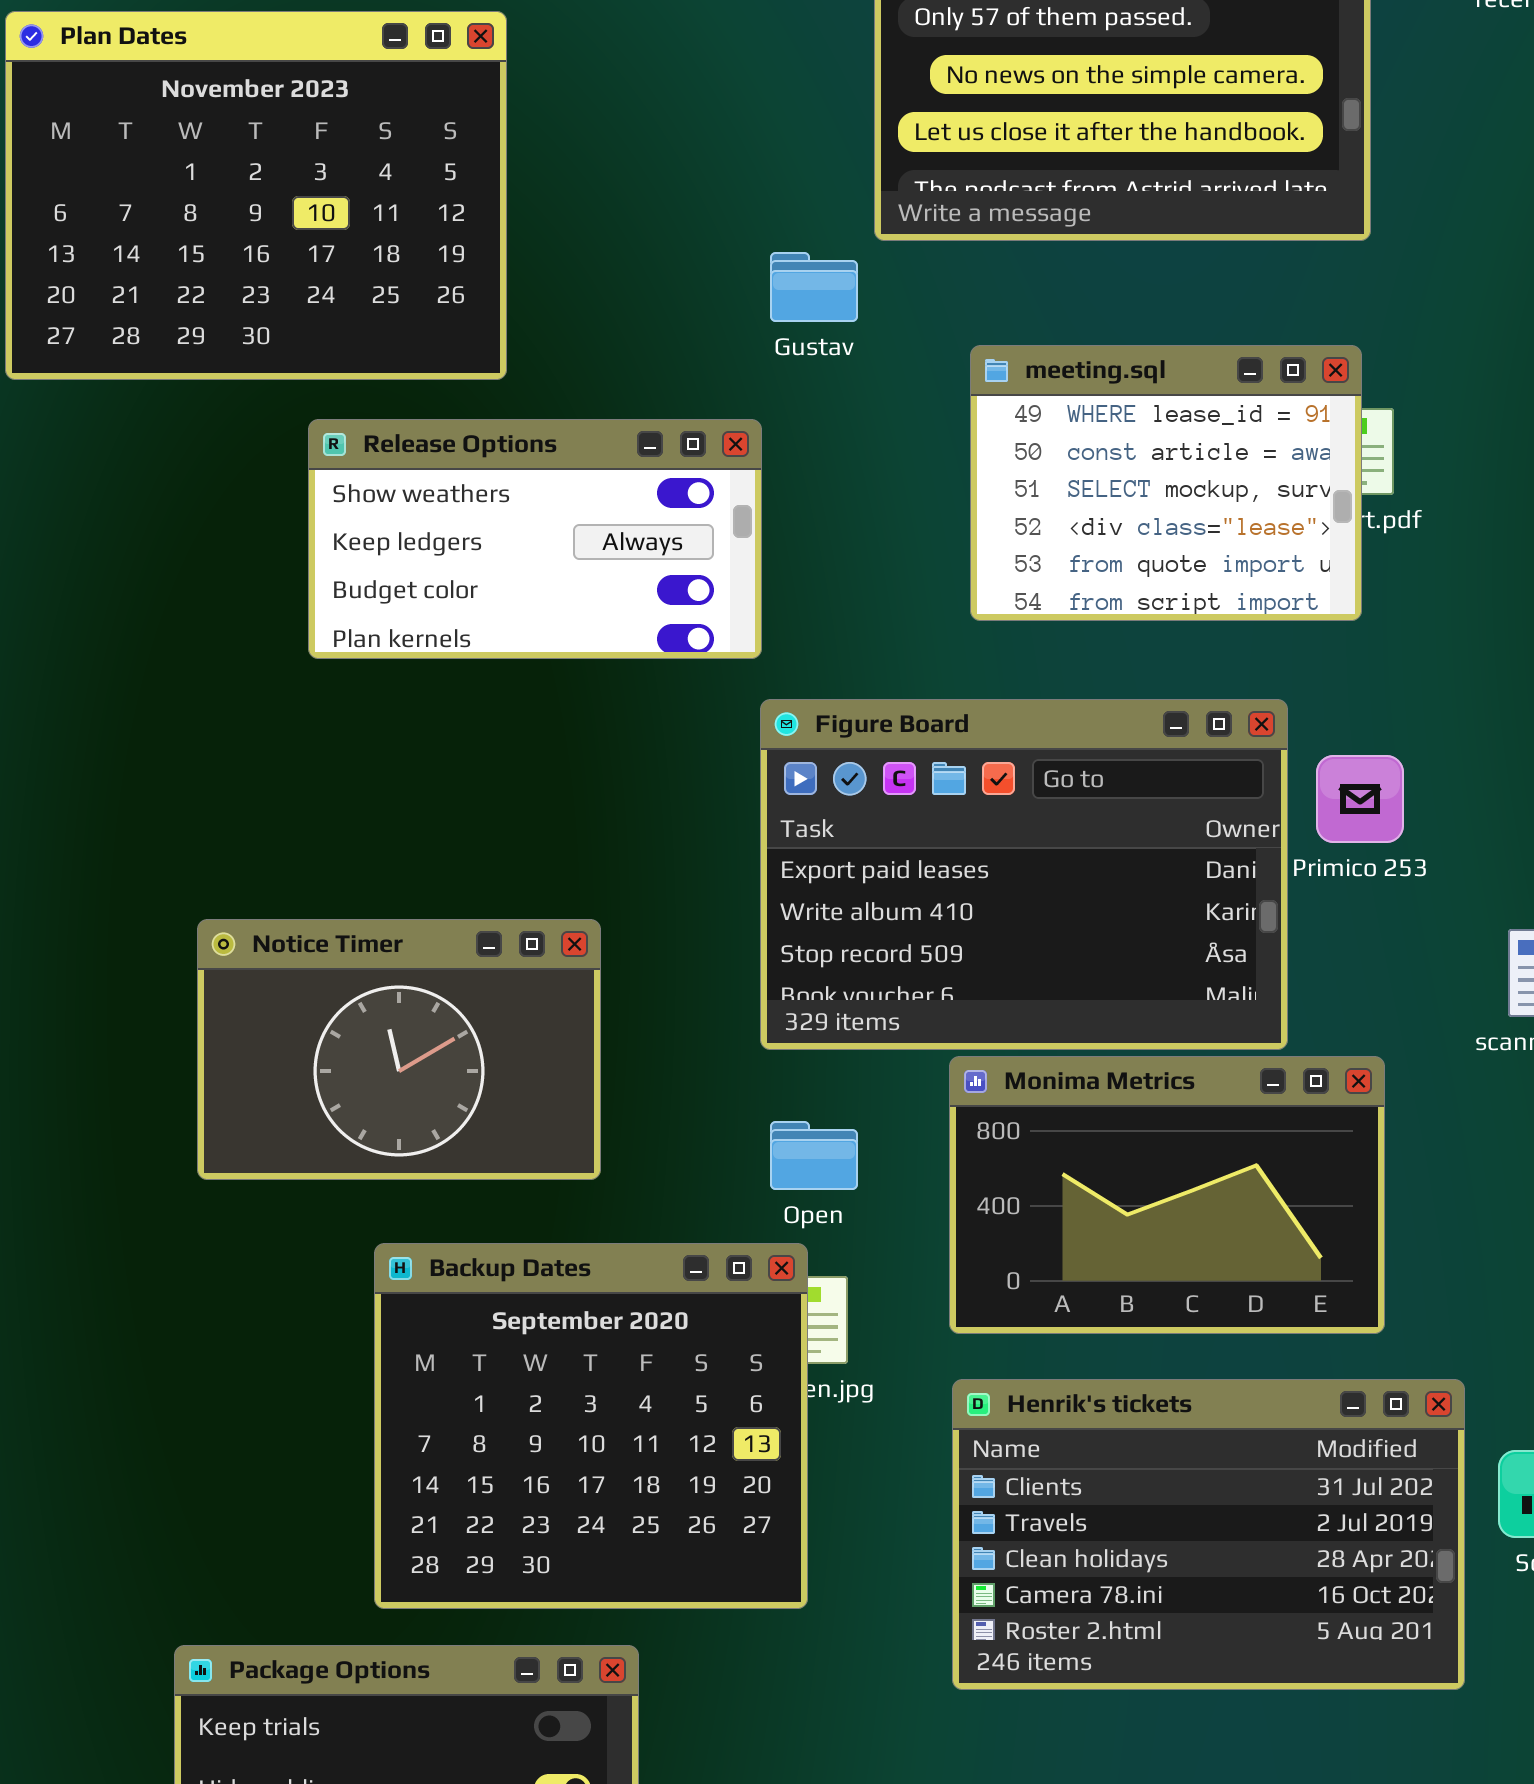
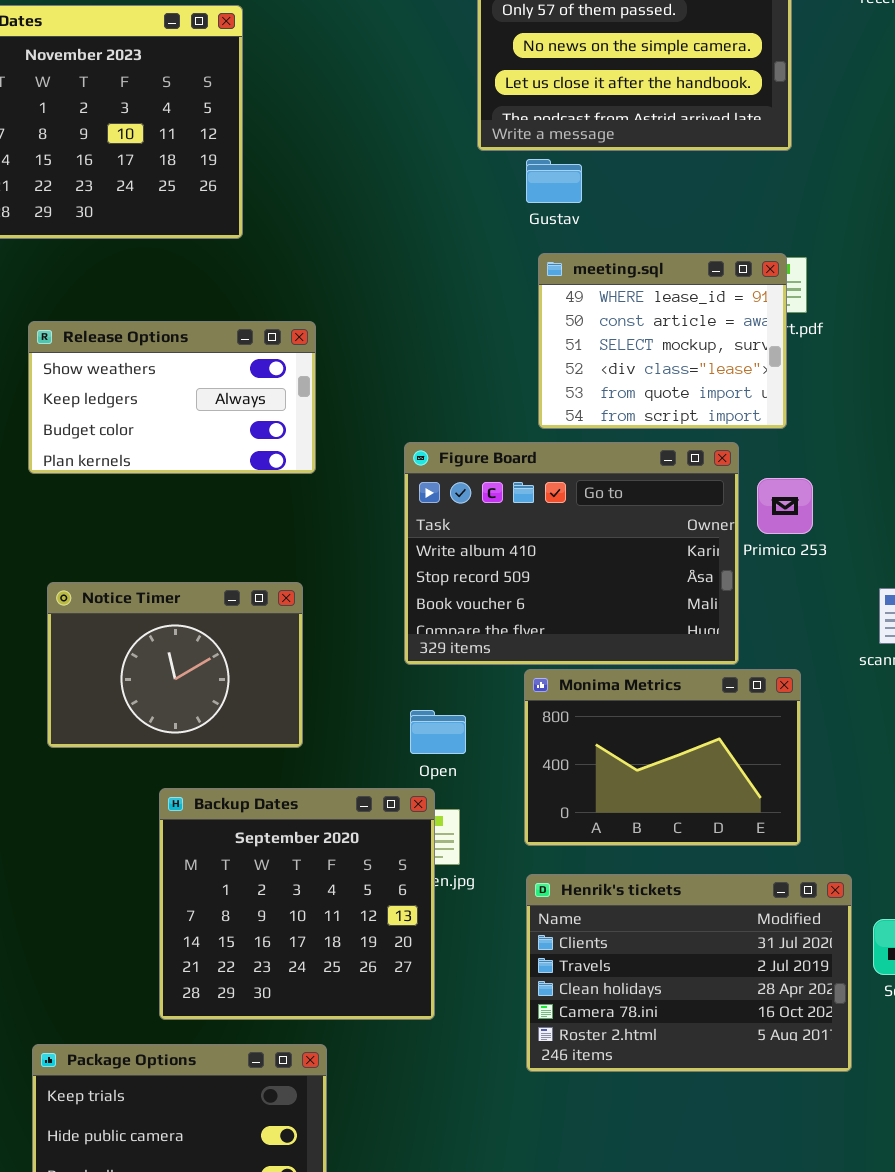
Gustav: [770,252,858,322] -> [526,159,582,203], moved
meeting.sql: [970,345,1362,621] -> [538,253,787,429], moved
Release Options: [308,419,762,659] -> [28,321,316,474], moved
Figure Board: [760,699,1288,1050] -> [404,442,739,665], scrolled down 1 row

